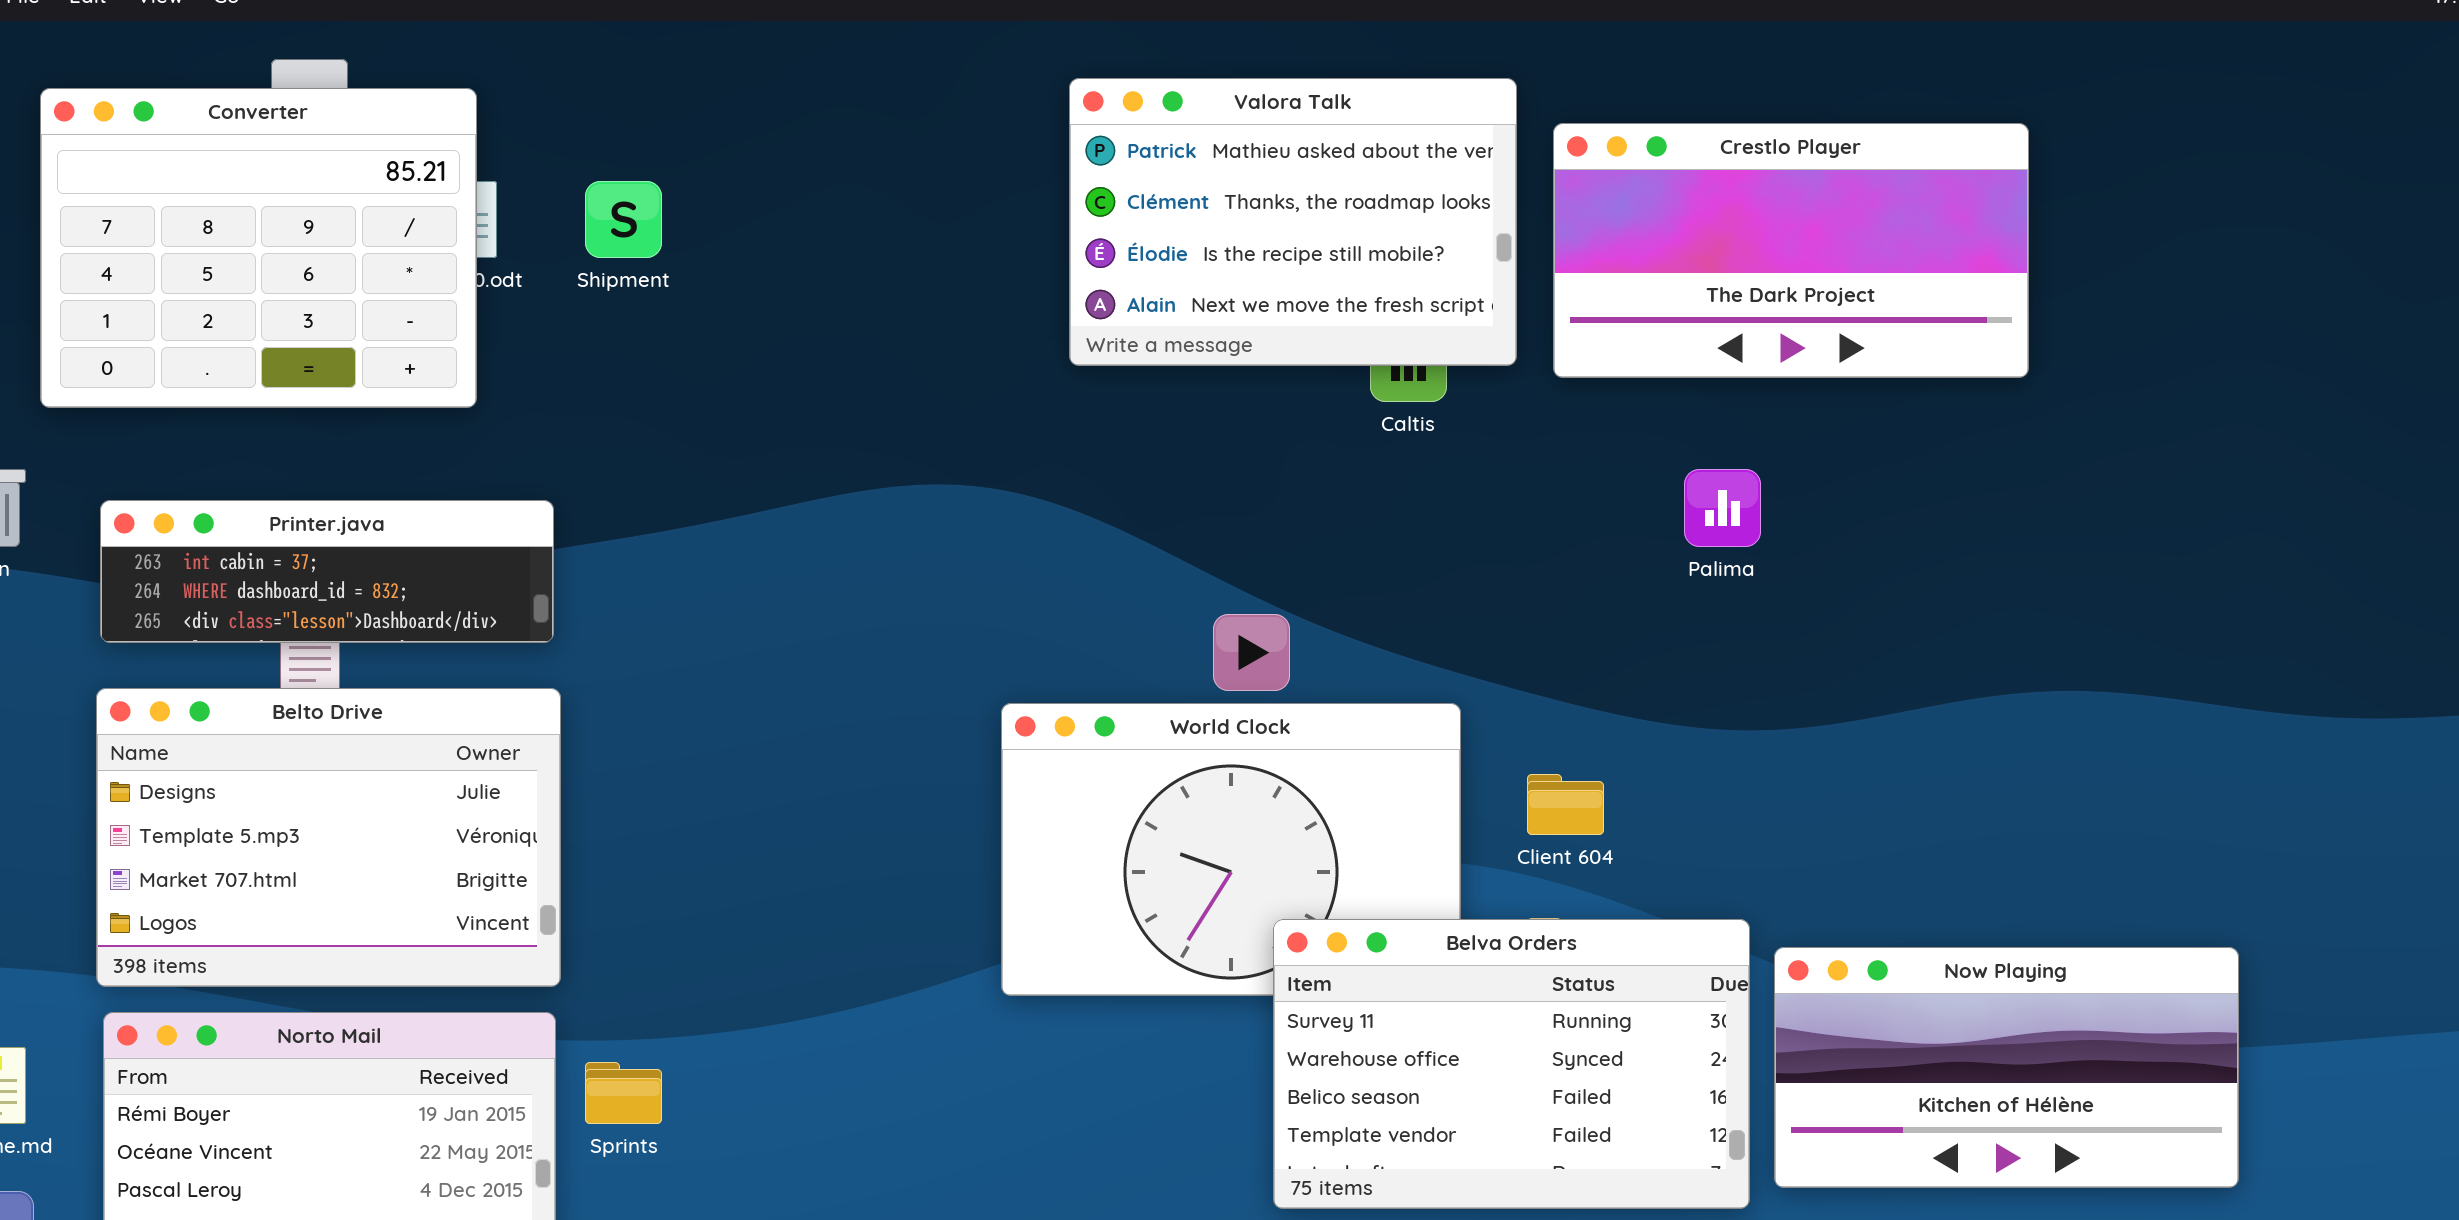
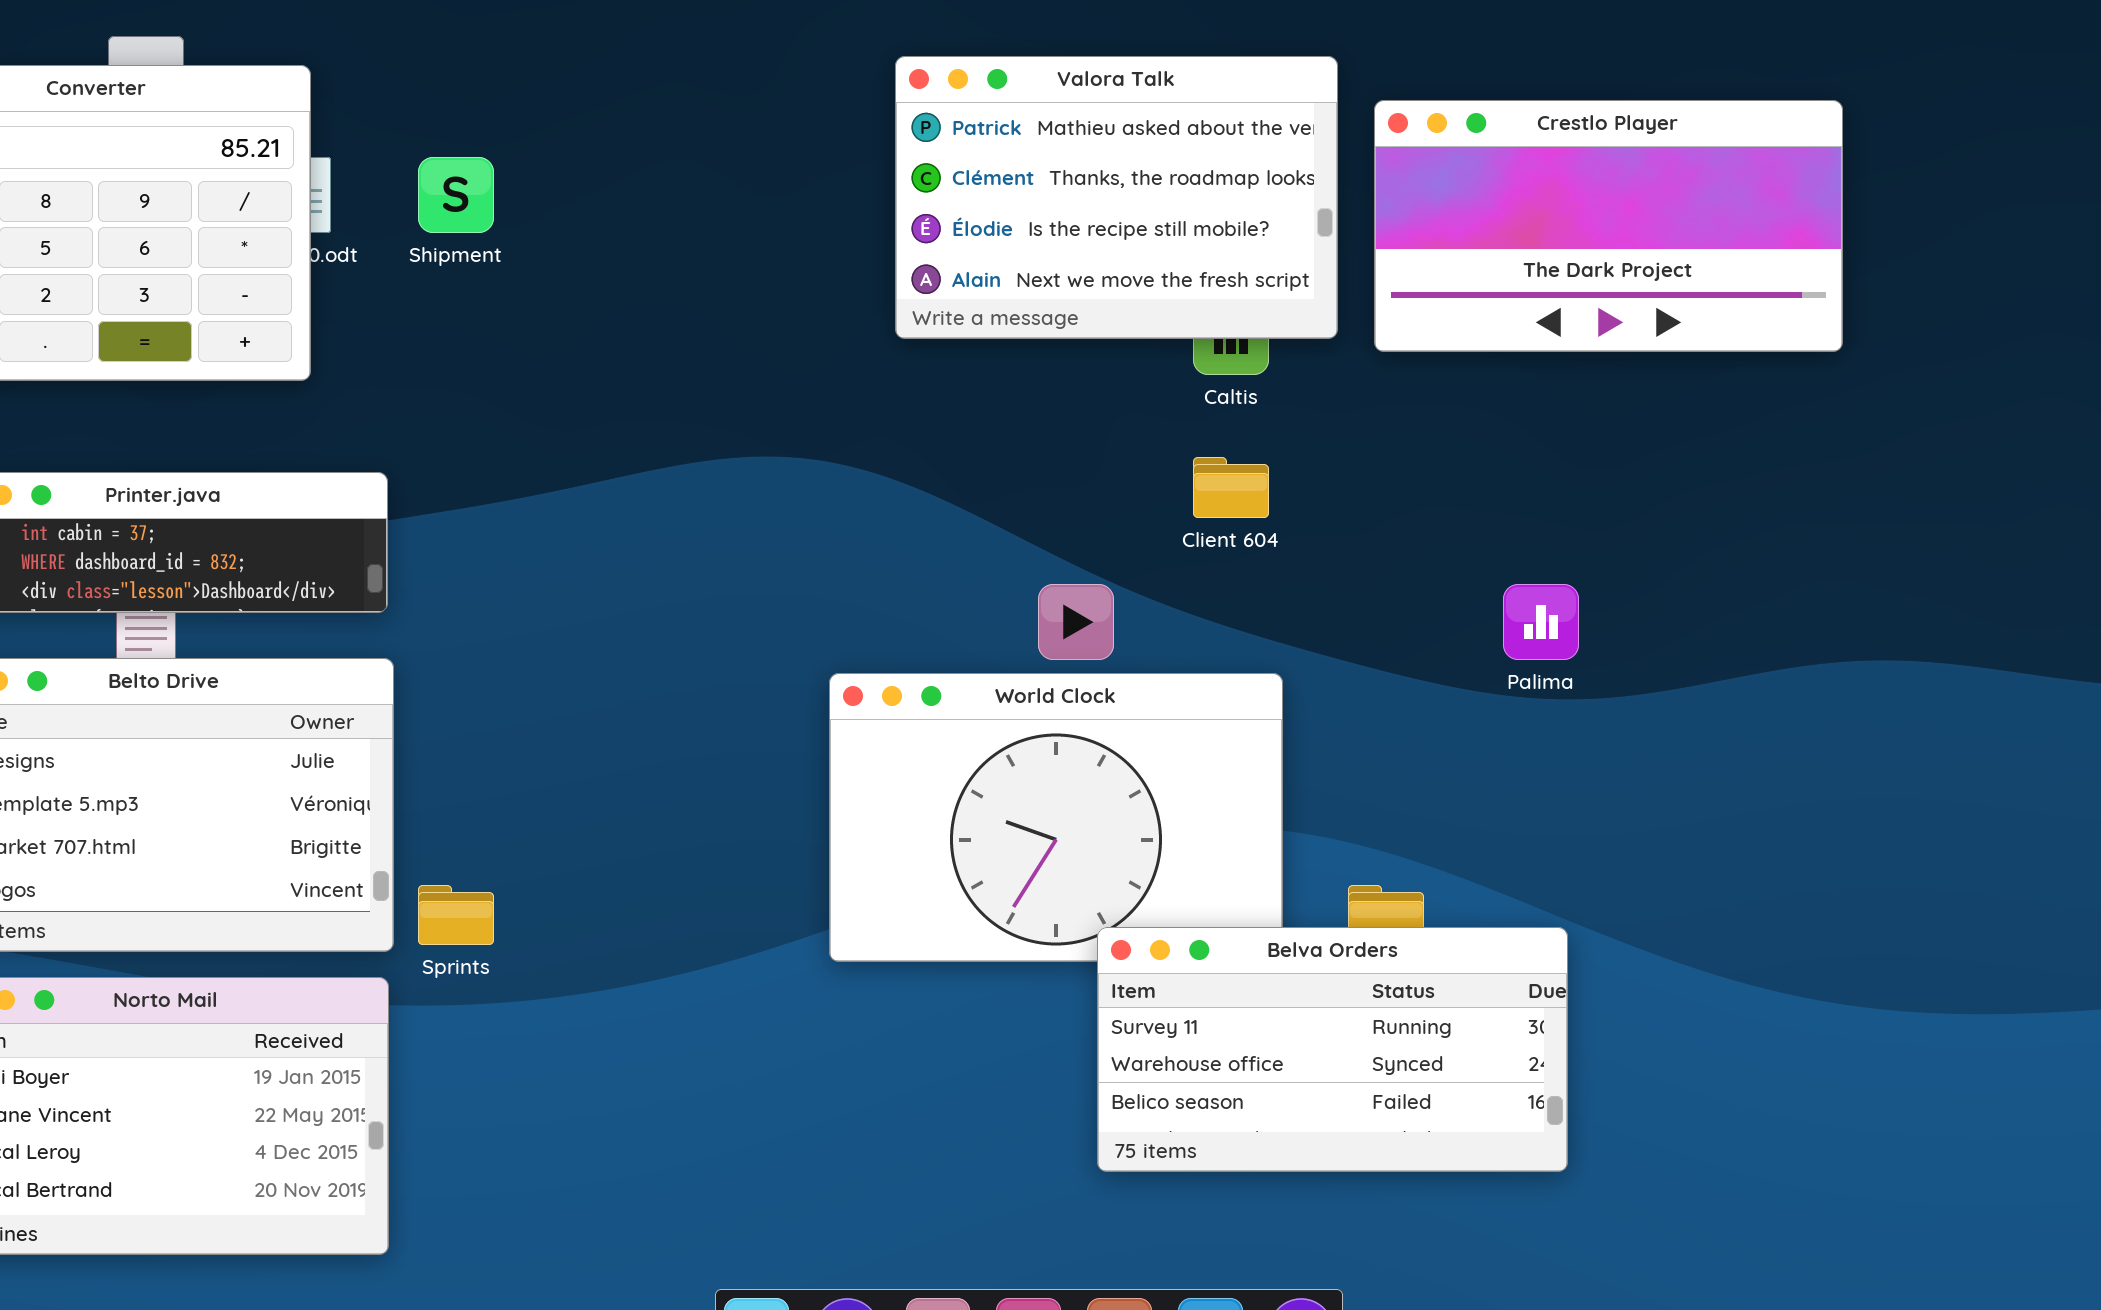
Palima: [1684,469,1761,547] -> [1503,584,1579,660], moved
Client 604: [1527,774,1604,835] -> [1193,457,1269,518], moved
Belva Orders: [1273,919,1750,1209] -> [1097,927,1568,1172], resized
Now Playing: [1774,947,2239,1188] -> none, closed
Sprints: [585,1062,662,1124] -> [418,885,494,945], moved

